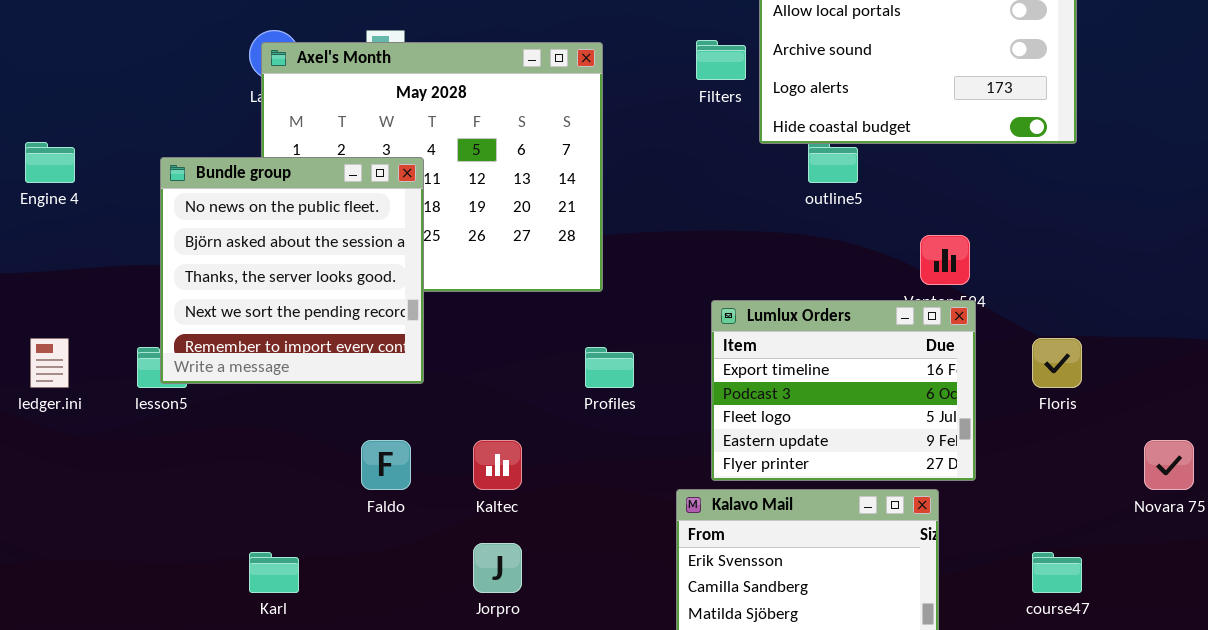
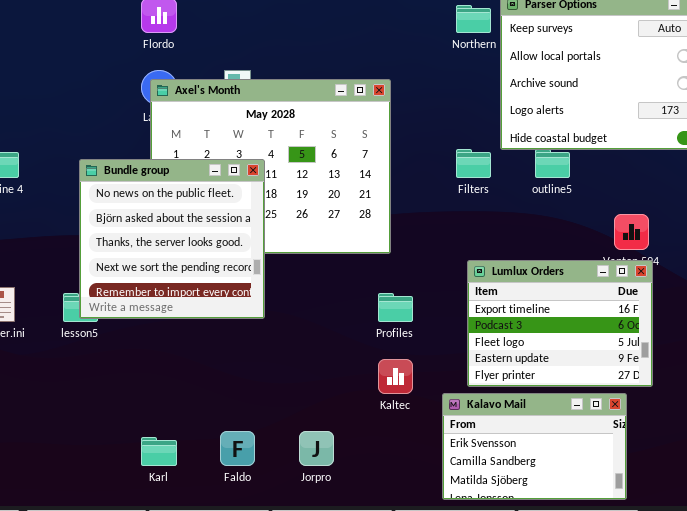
Filters: [696,40,746,80] -> [456,149,491,178], moved
Faldo: [361,440,411,490] -> [220,431,255,466], moved
Kaltec: [473,440,522,490] -> [378,359,413,394], moved

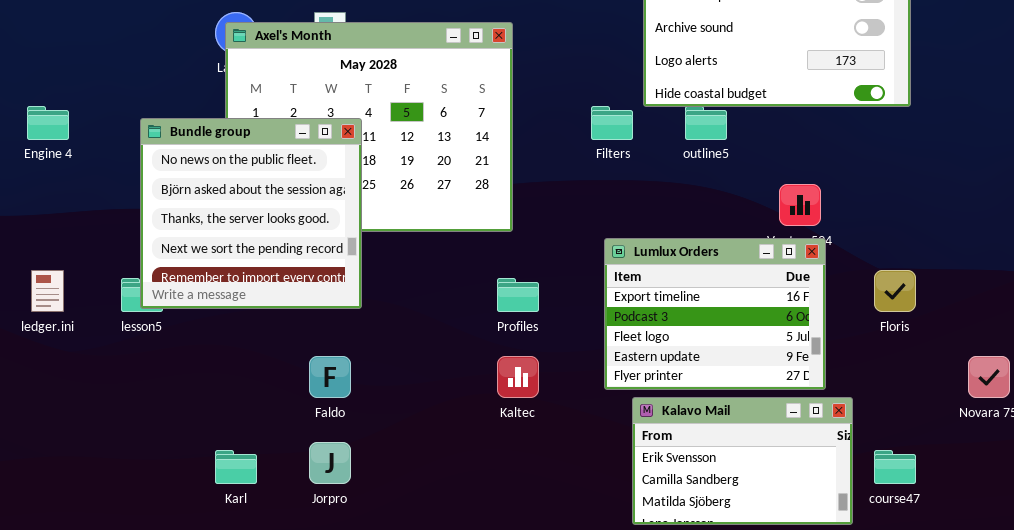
Kalavo Mail: [442,393,627,500] -> [632,397,853,525], moved
Faldo: [220,431,255,466] -> [309,356,351,398], moved
Jorpro: [299,431,334,466] -> [309,442,351,484], moved

